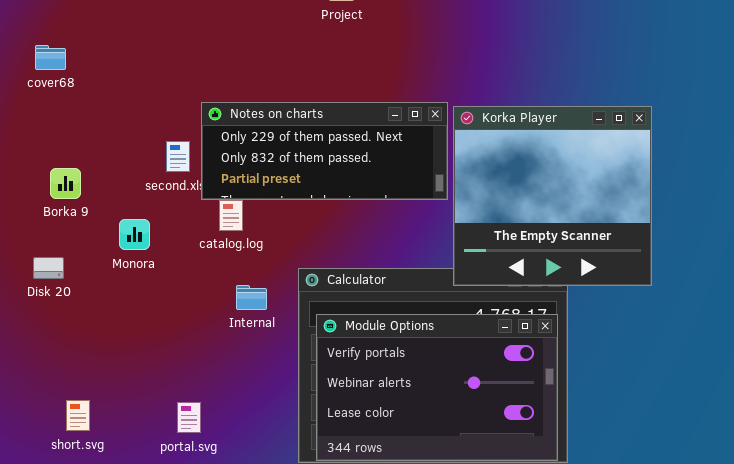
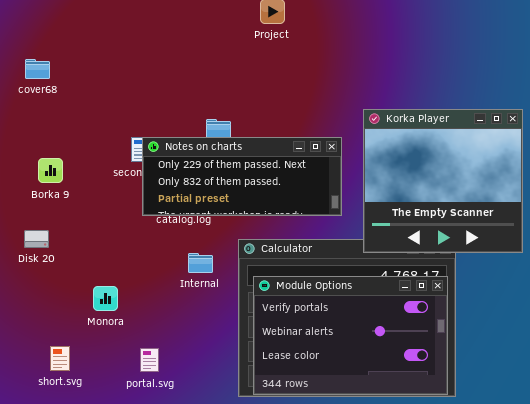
Notes on charts: [201,102,448,200] -> [142,137,342,216], moved
Monora: [119,219,150,250] -> [93,286,118,311], moved

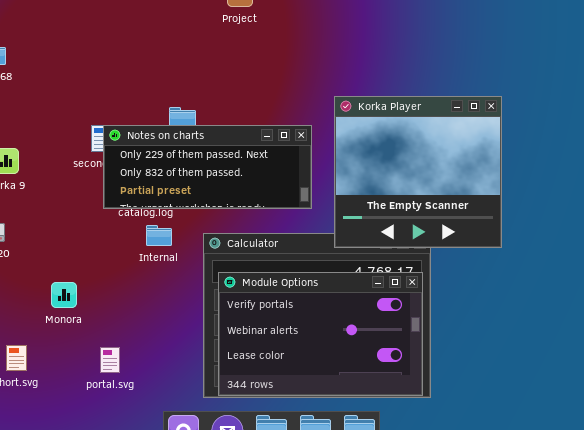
Internal: [188,253,213,273] -> [146,225,172,246], moved

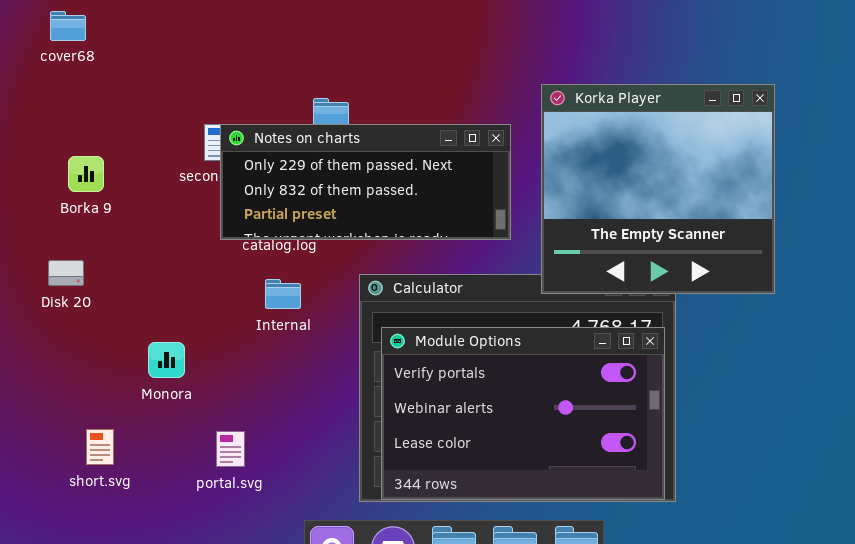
Internal: [146,225,172,246] -> [265,279,301,309], moved

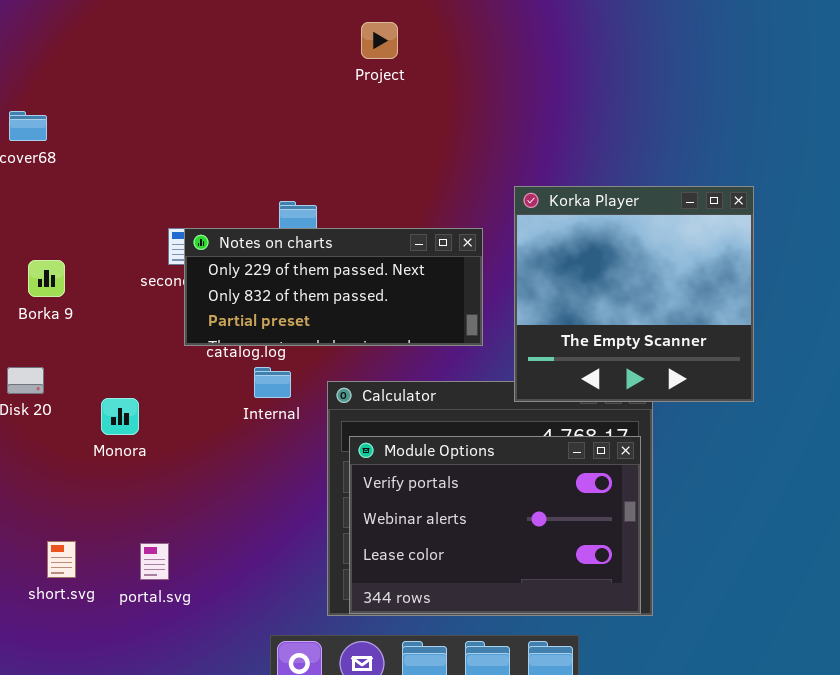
Internal: [265,279,301,309] -> [254,367,291,398], moved
Monora: [148,342,185,378] -> [101,398,139,435], moved
portal.svg: [216,431,245,467] -> [140,543,169,580], moved

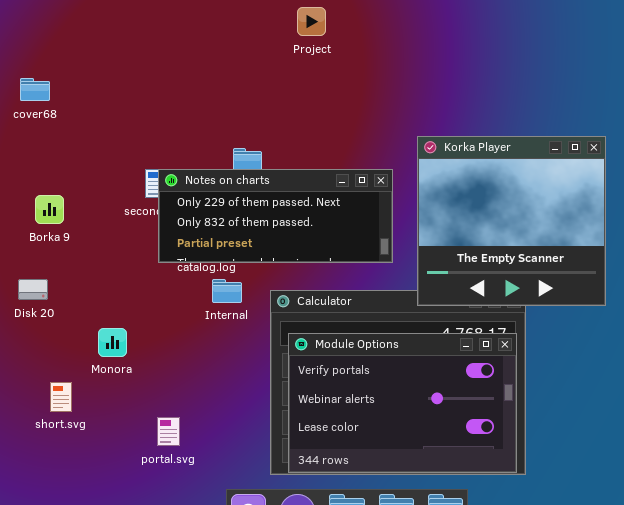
Monora: [101,398,139,435] -> [98,328,127,357], moved
short.svg: [47,541,76,578] -> [50,382,72,412], moved
portal.svg: [140,543,169,580] -> [157,417,180,446], moved

